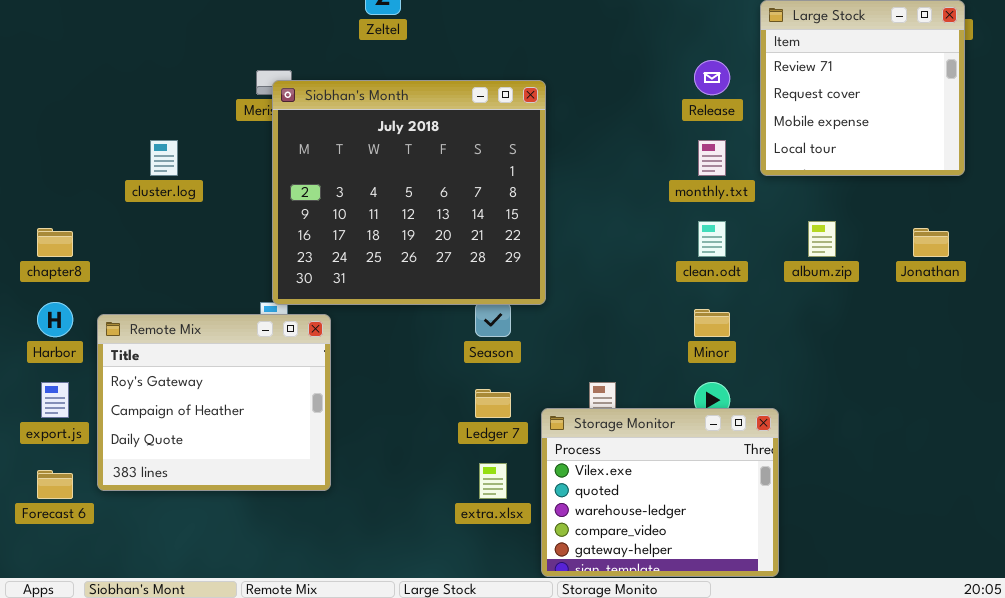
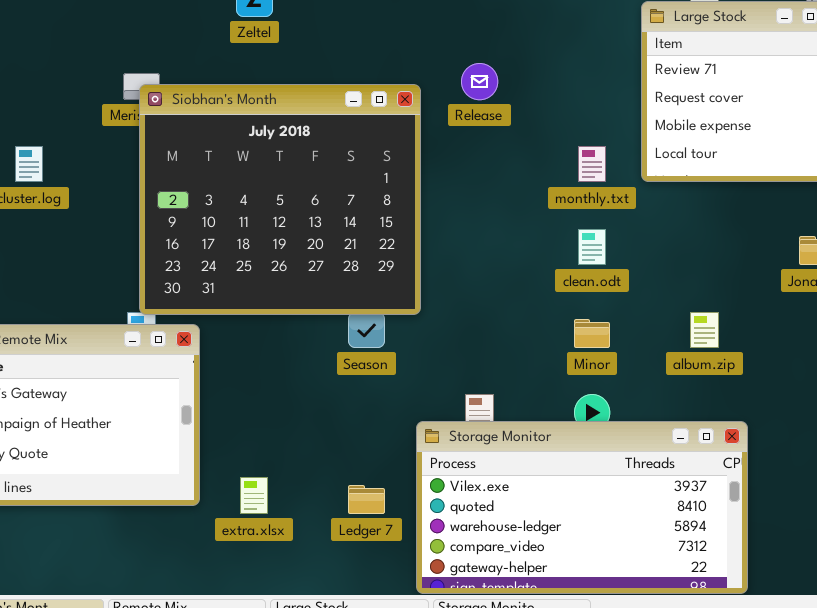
Release: [694,60,730,95] -> [461,63,498,100], moved
album.zip: [808,221,836,257] -> [690,312,719,348], moved
Ledger 7: [475,389,511,418] -> [348,485,385,514], moved
Storage Monitor: [541,408,779,577] -> [416,421,748,594], resized
extra.xlsx: [479,463,507,499] -> [240,477,268,514], moved

